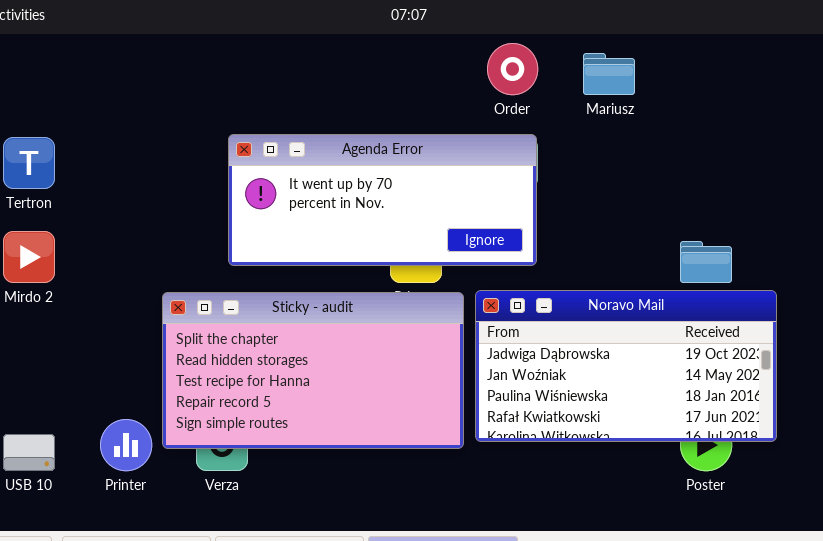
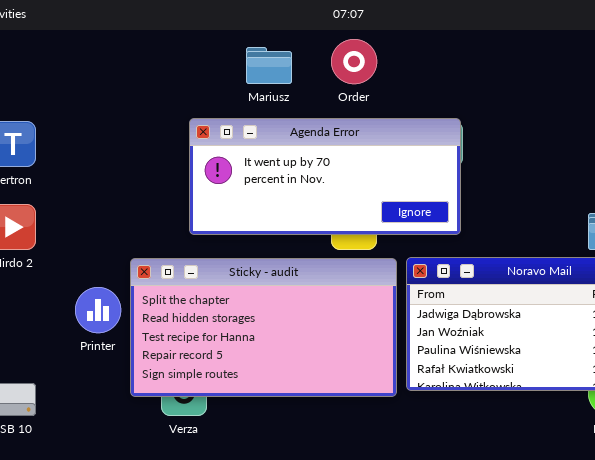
Order: [487,43,538,95] -> [331,39,377,84], moved
Mariusz: [583,53,635,95] -> [246,47,292,84], moved
Printer: [100,419,152,471] -> [75,287,121,333], moved

